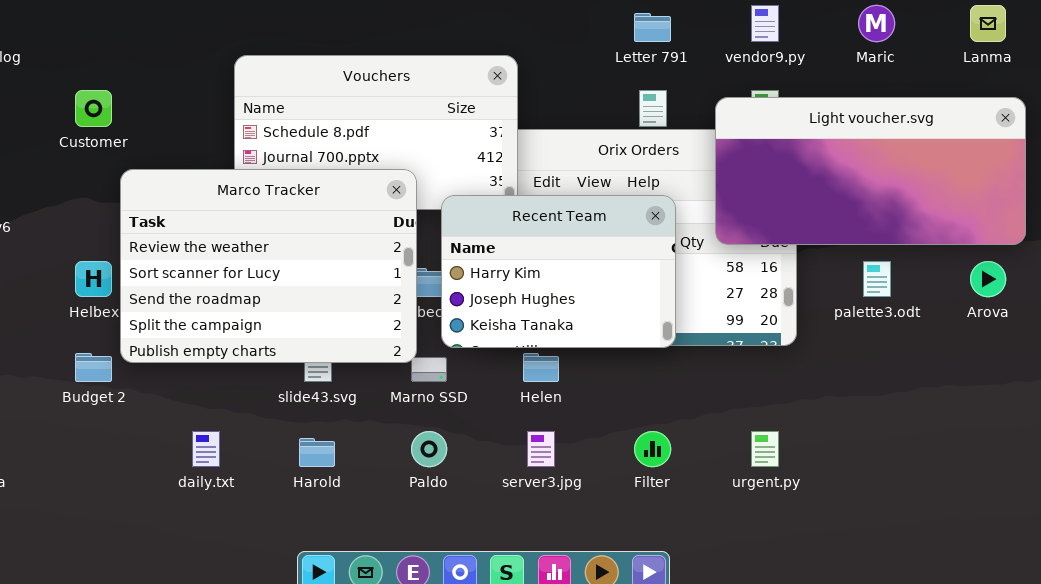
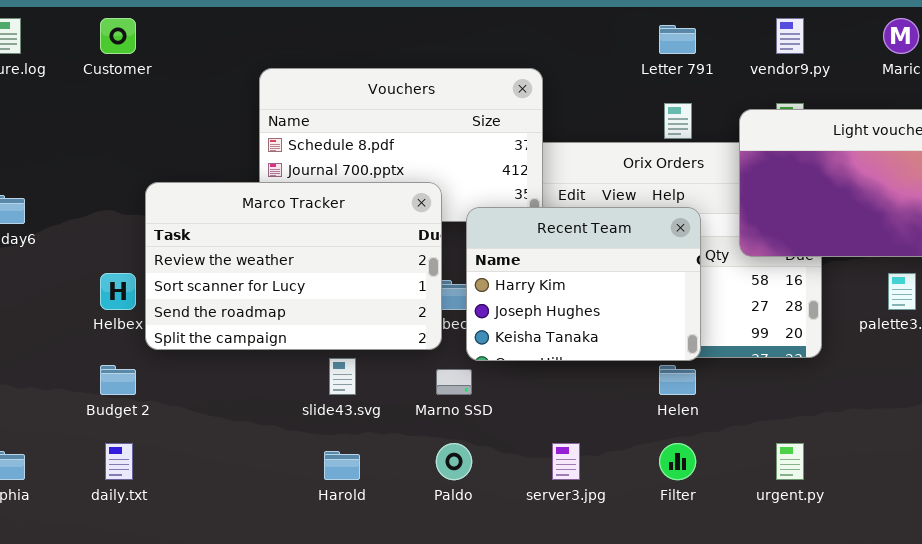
Customer: [75,90,112,127] -> [100,18,136,54], moved
Marco Tracker: [120,169,417,363] -> [145,182,442,350], resized
Helen: [523,353,559,382] -> [659,365,696,395], moved
daily.txt: [192,431,220,467] -> [105,443,133,480], moved

